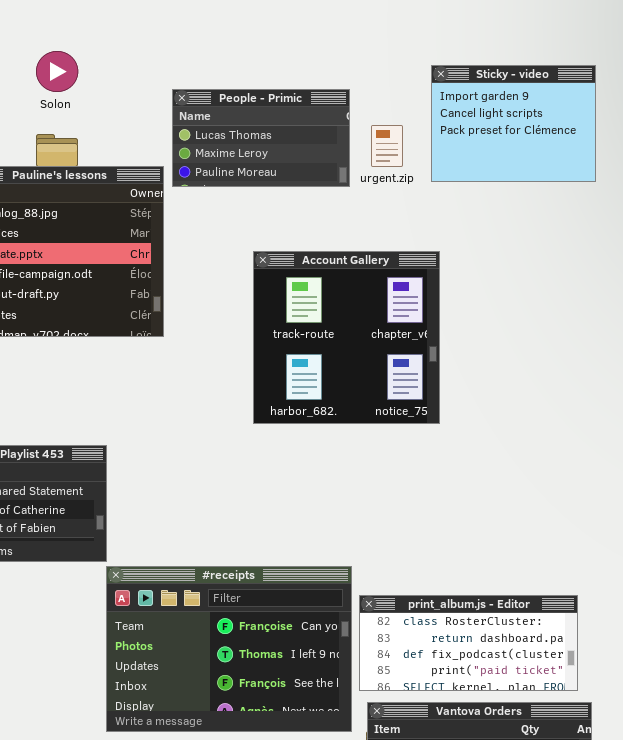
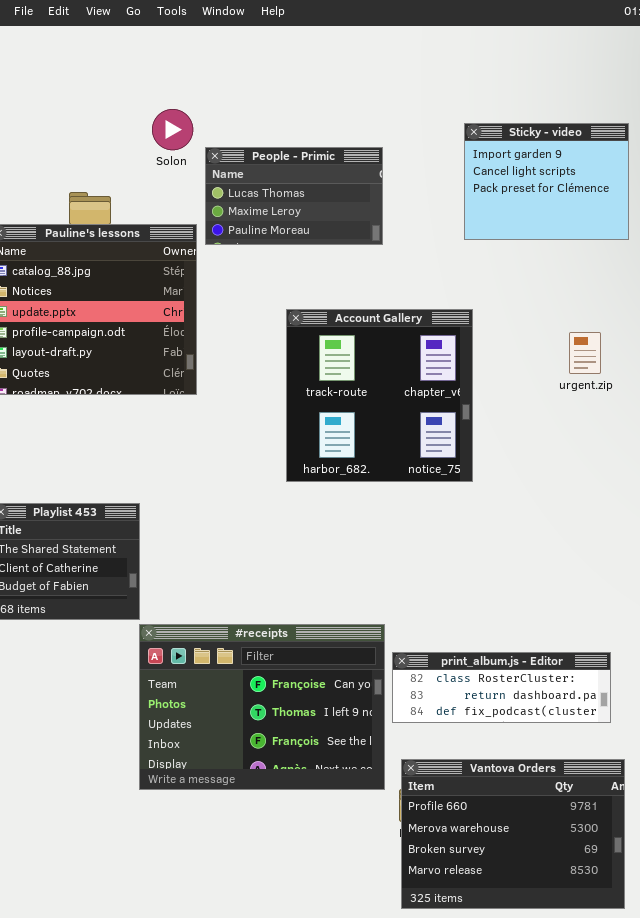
Solon: [36,51,78,92] -> [152,109,193,150], moved
urgent.zip: [371,125,403,167] -> [569,332,601,374], moved
print_album.js - Editor: [359,595,578,691] -> [392,652,611,723], resized

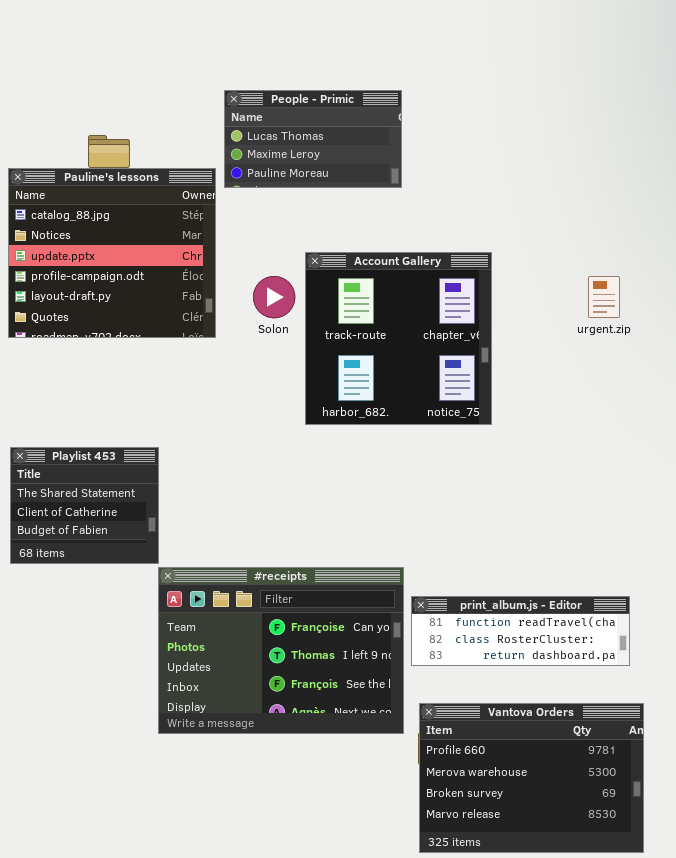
Solon: [152,109,193,150] -> [253,276,295,318], moved
Sticky - video: [464,123,629,240] -> none, closed
print_album.js - Editor: [392,652,611,723] -> [411,596,630,666], scrolled up 1 row

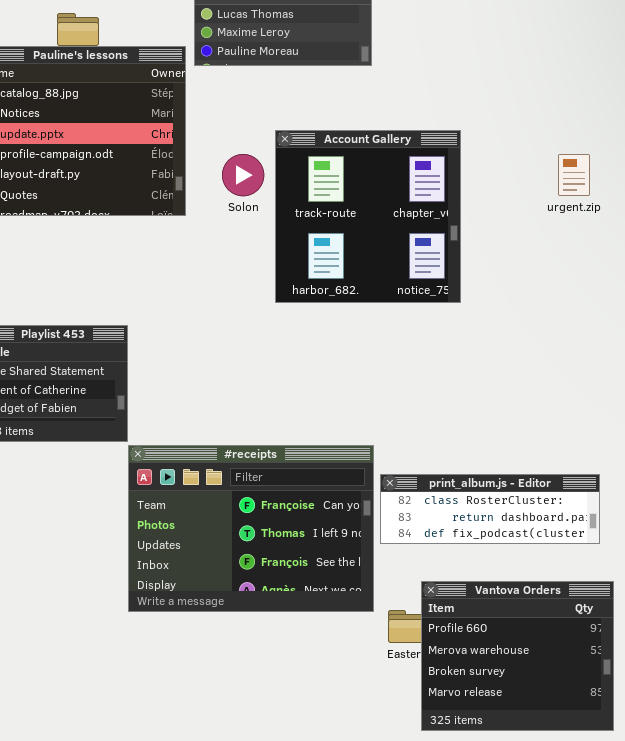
print_album.js - Editor: [411,596,630,666] -> [380,474,600,544], scrolled down 1 row
Vantova Orders: [419,703,644,853] -> [421,581,614,731], resized

